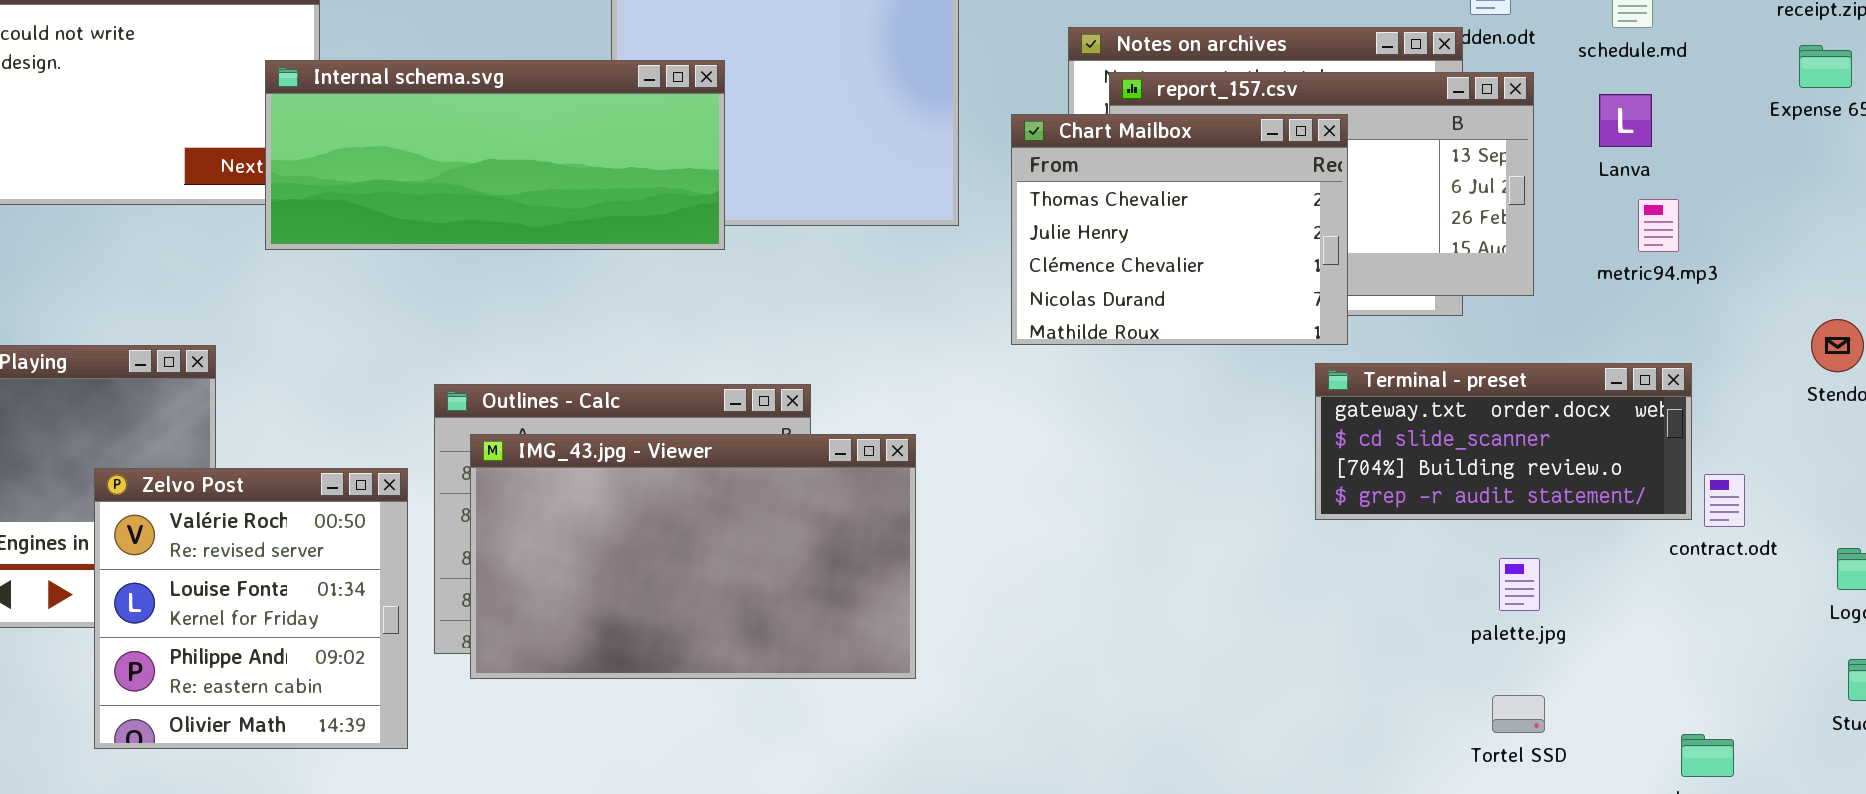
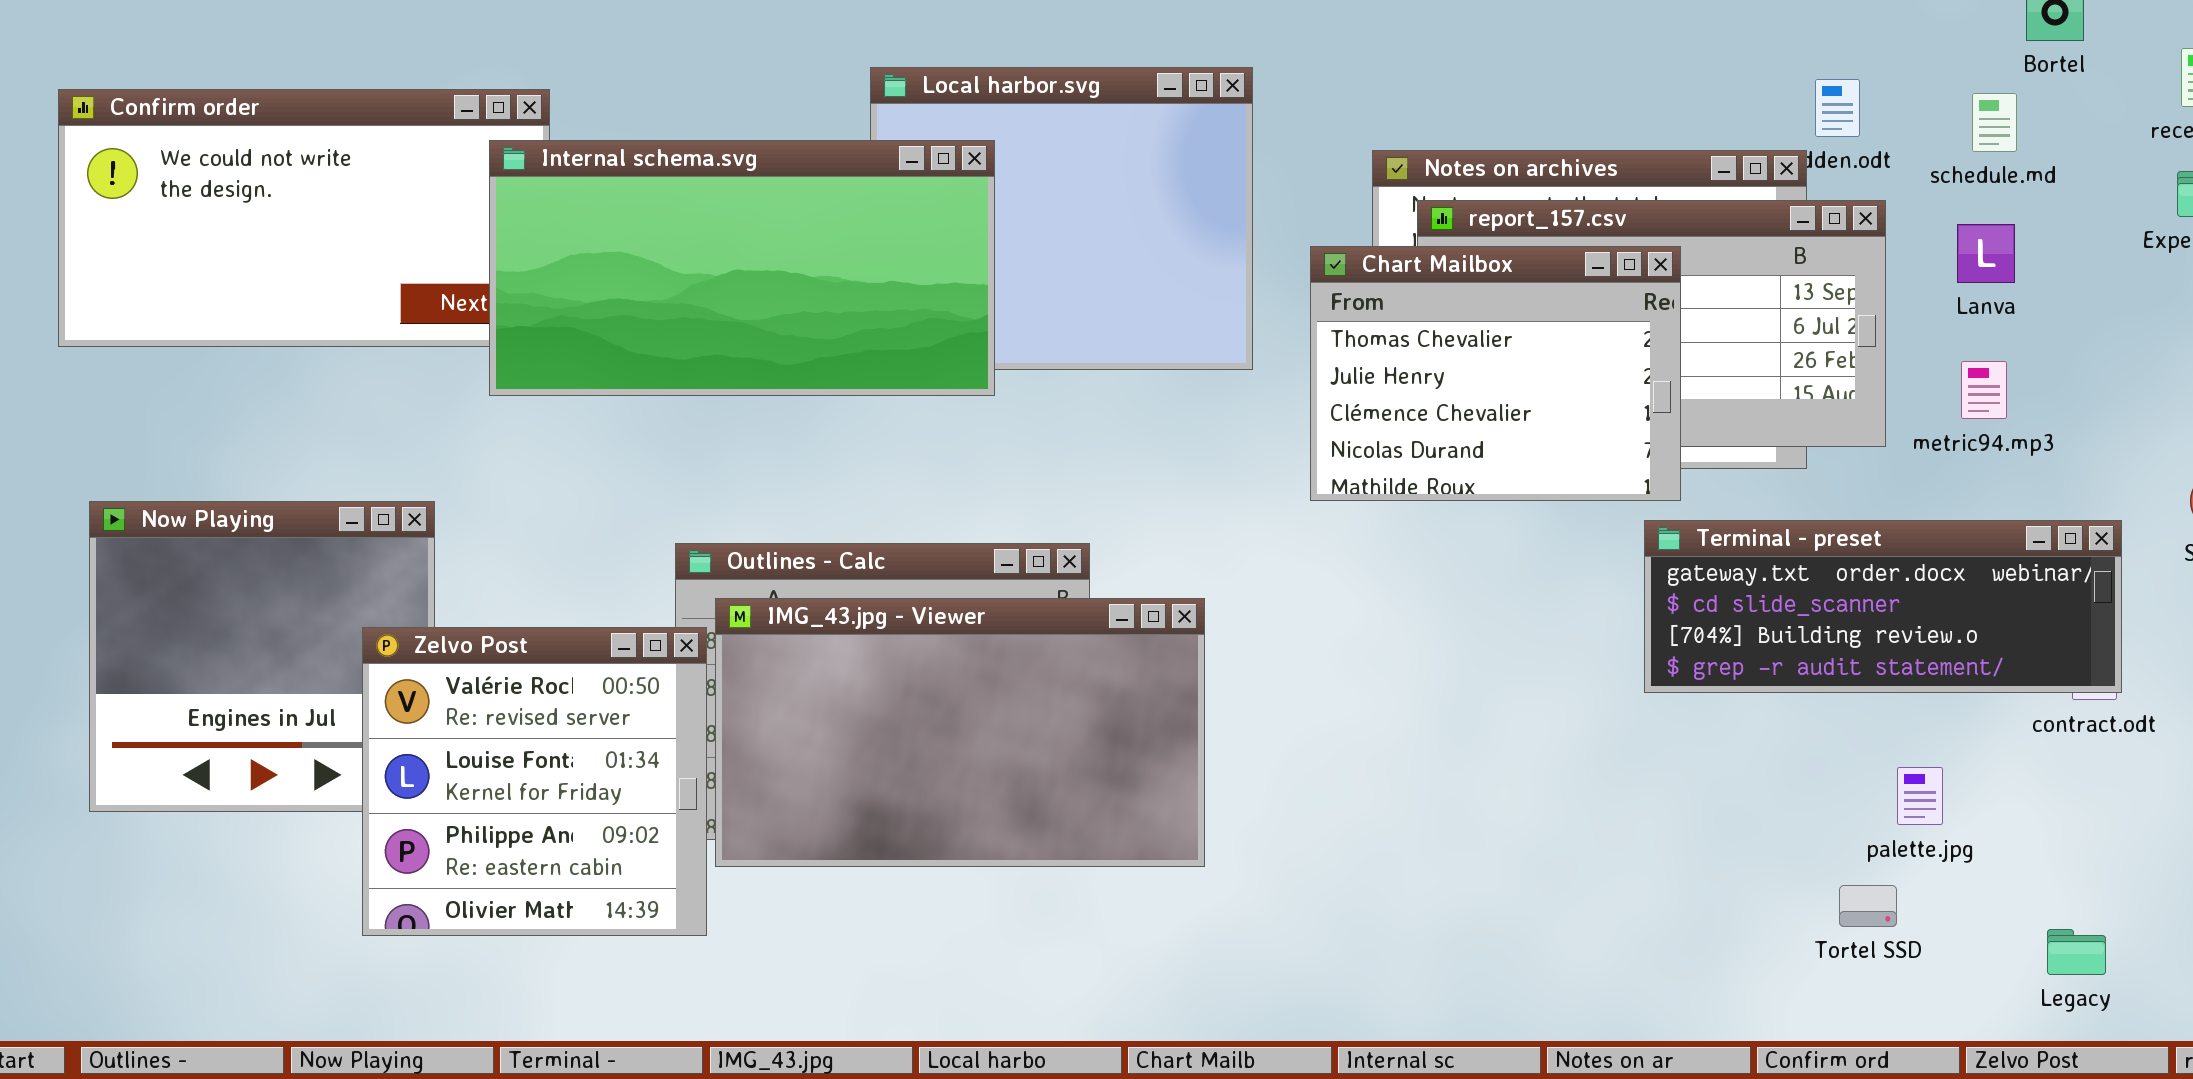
Internal schema.svg: [265,60,725,250] -> [489,140,995,396], resized
metric94.mp3: [1638,199,1679,252] -> [1961,361,2007,419], moved
Terminal - preset: [1315,363,1692,520] -> [1644,520,2122,693], resized
Zelvo Post: [94,468,408,749] -> [362,627,707,936], moved
palette.jpg: [1499,558,1540,611] -> [1897,767,1943,825], moved

